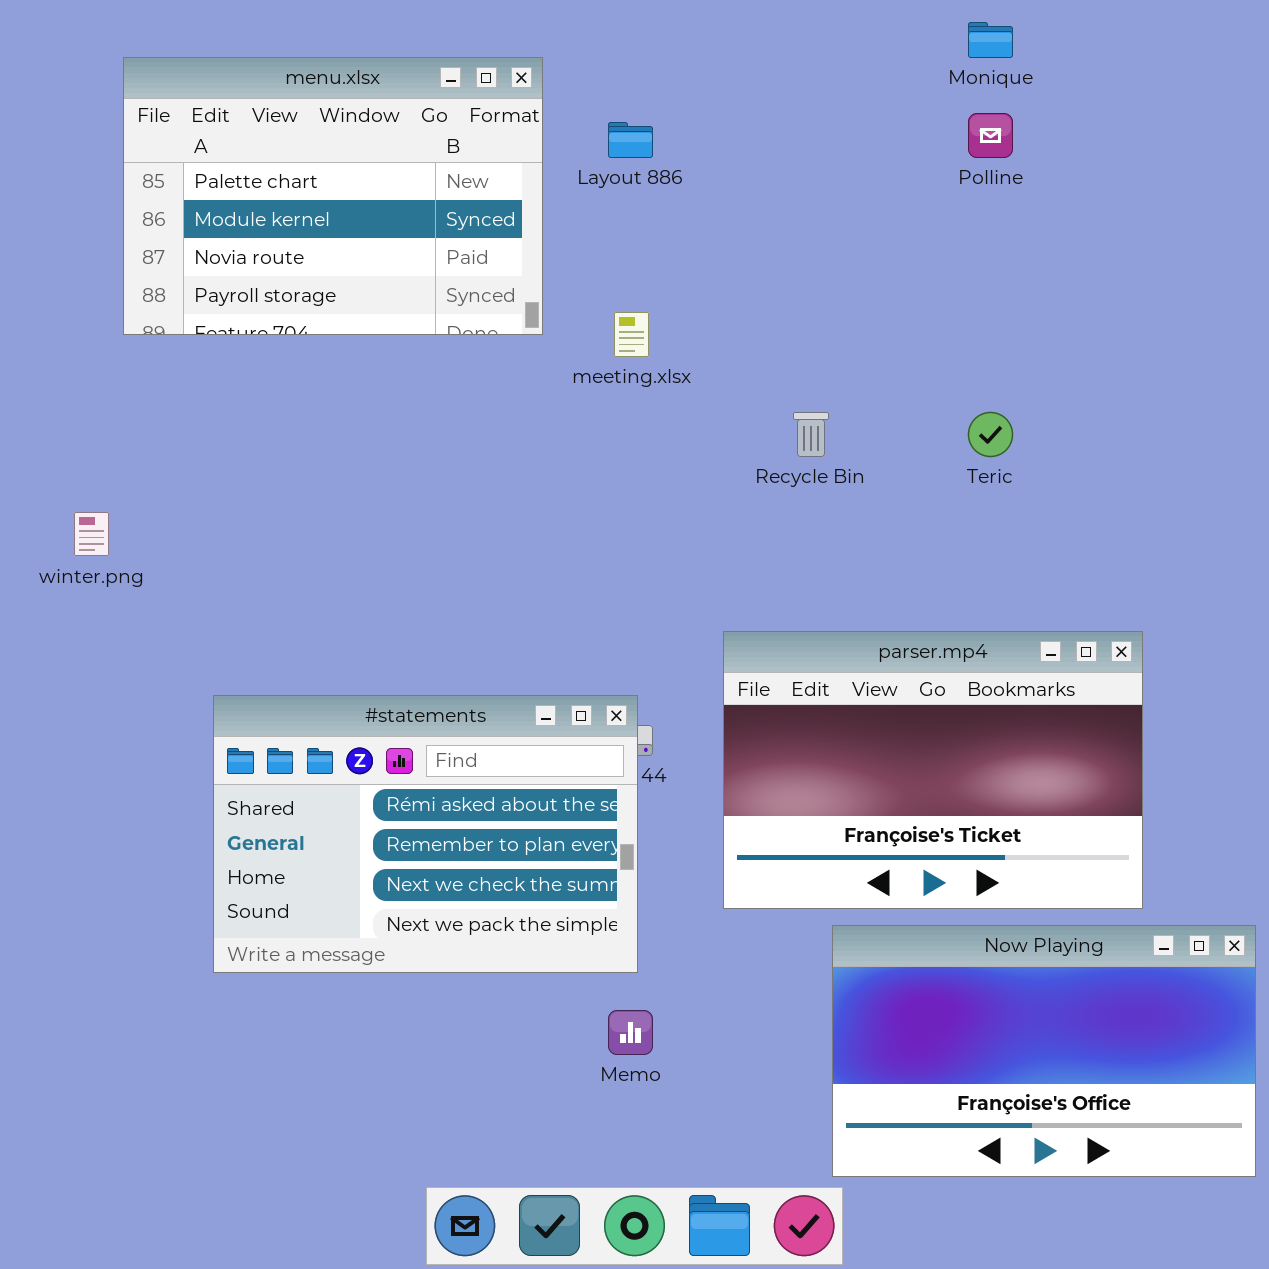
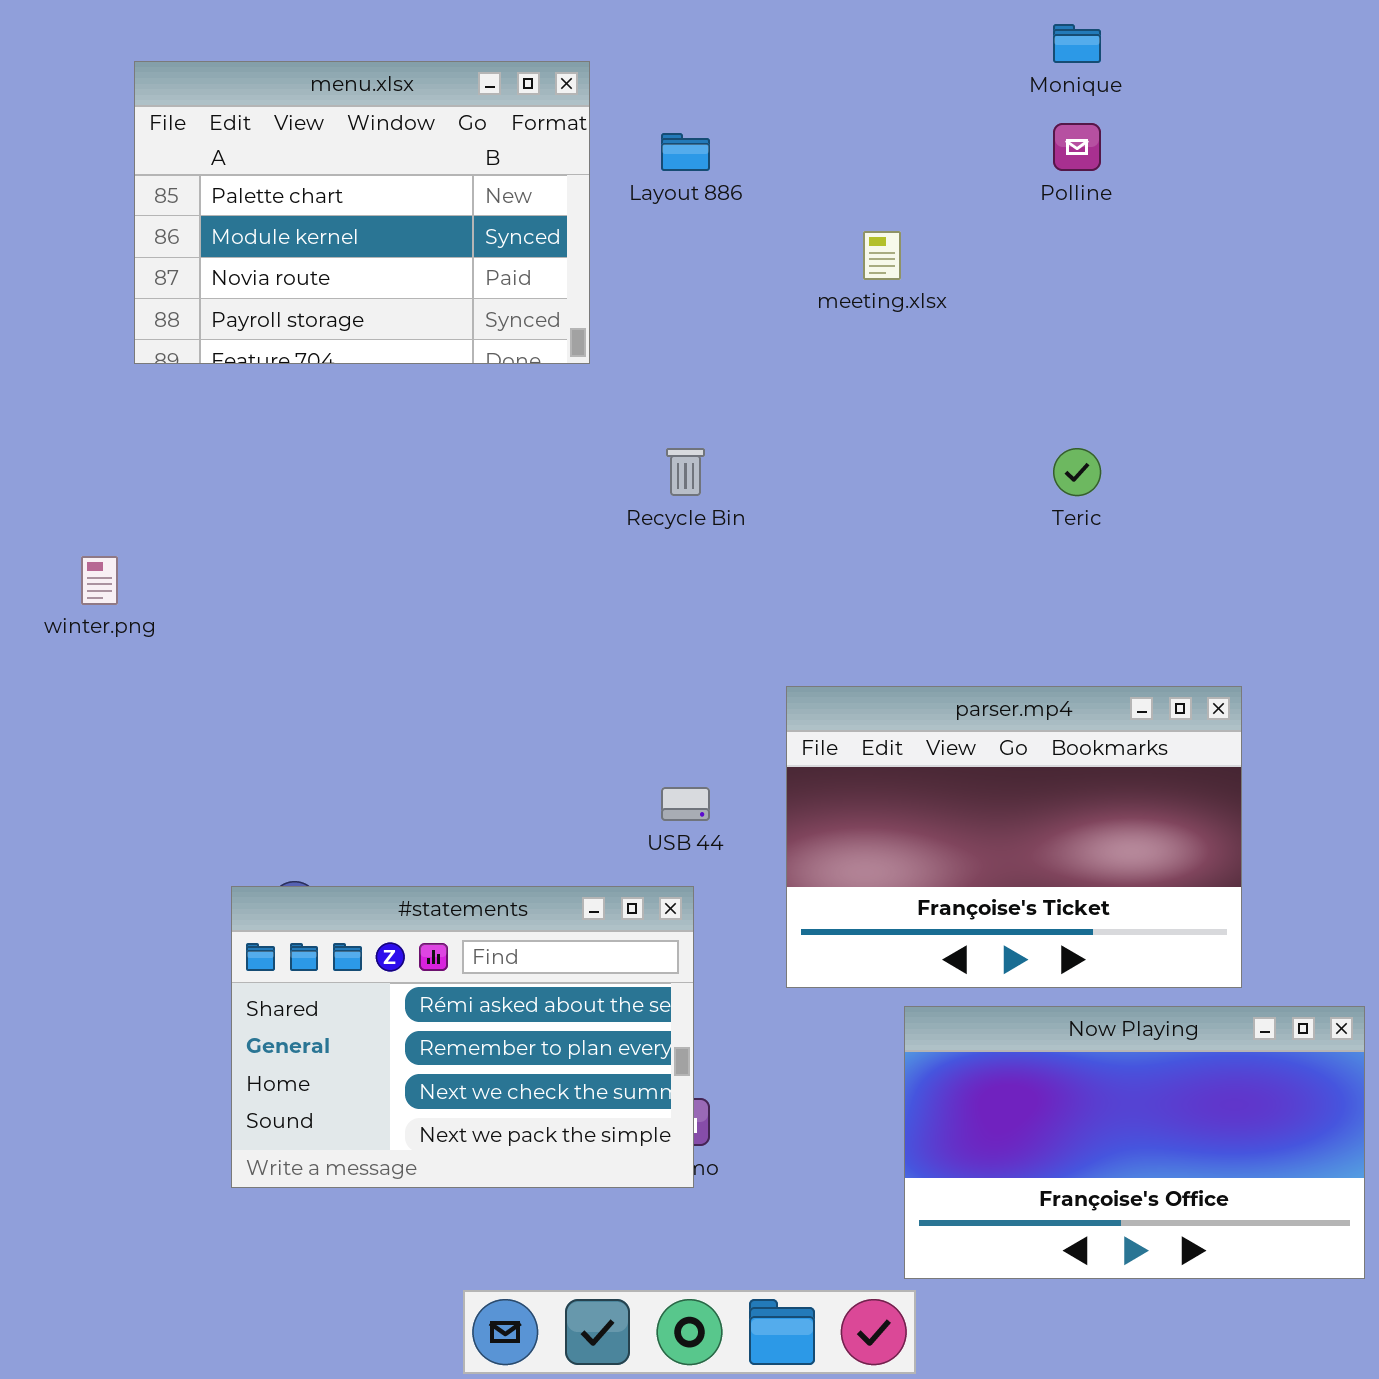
meeting.xlsx: [614,312,649,357] -> [863,231,901,280], moved
Recycle Bin: [793,412,829,457] -> [666,448,705,496], moved
#statements: [213,695,638,973] -> [231,886,694,1188], moved

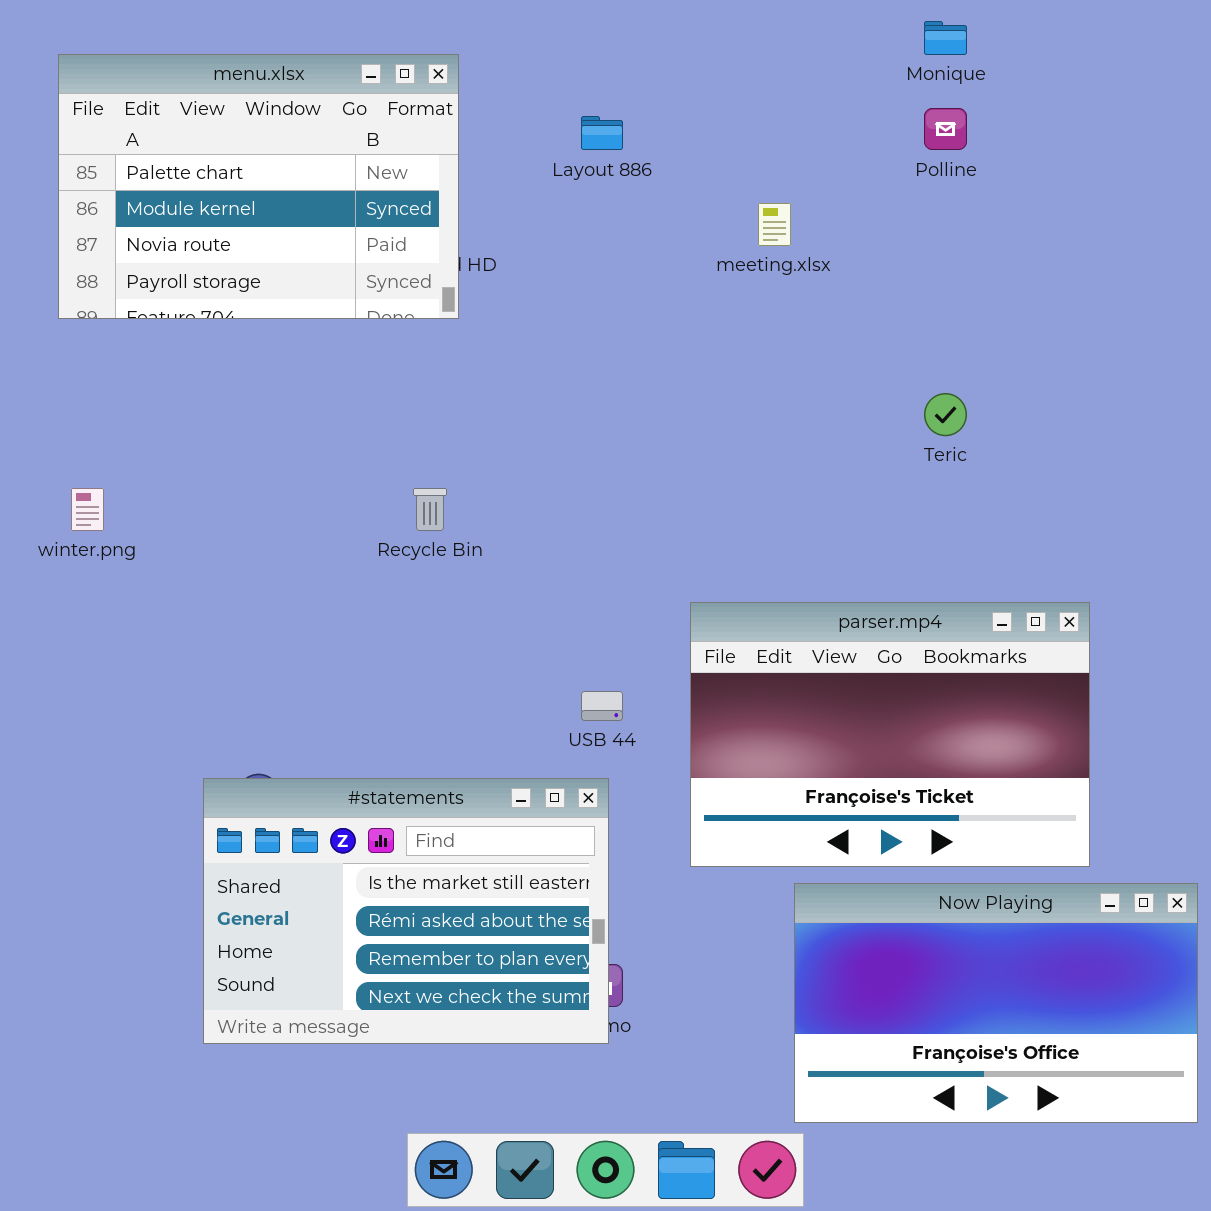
menu.xlsx: [134,61,590,364] -> [58,54,459,319], moved
Recycle Bin: [666,448,705,496] -> [413,488,447,531], moved
#statements: [231,886,694,1188] -> [203,778,609,1044], scrolled up 1 row

